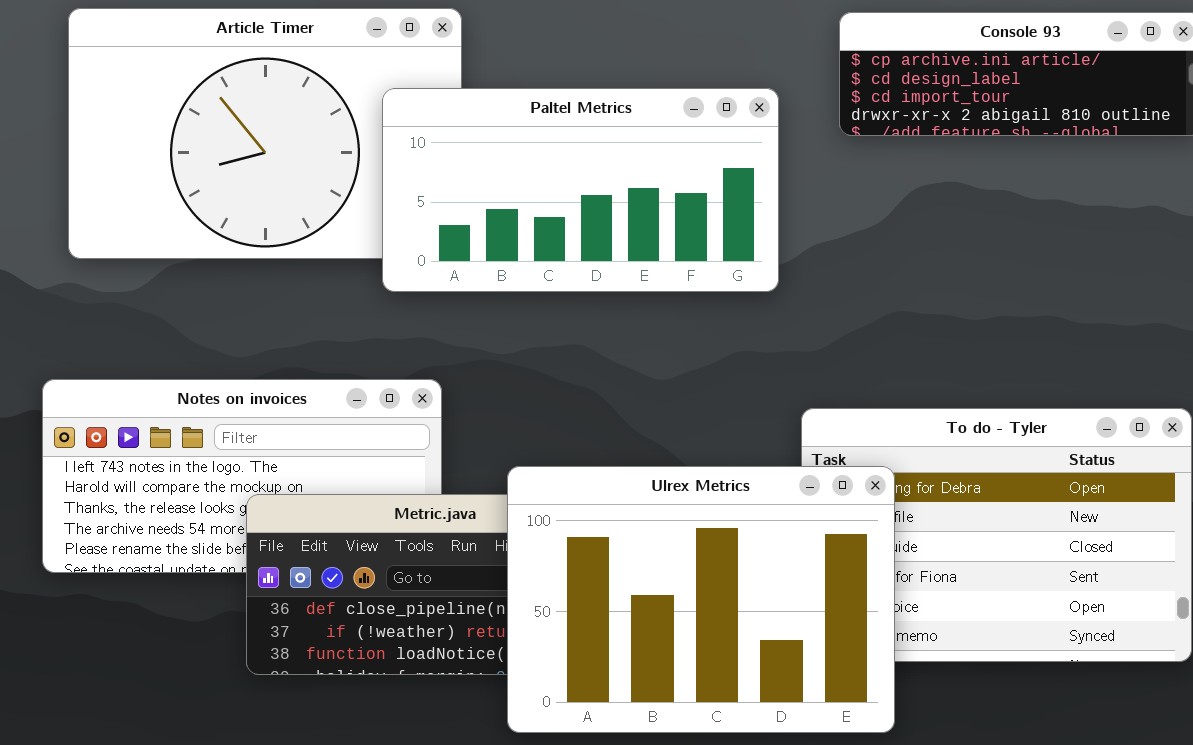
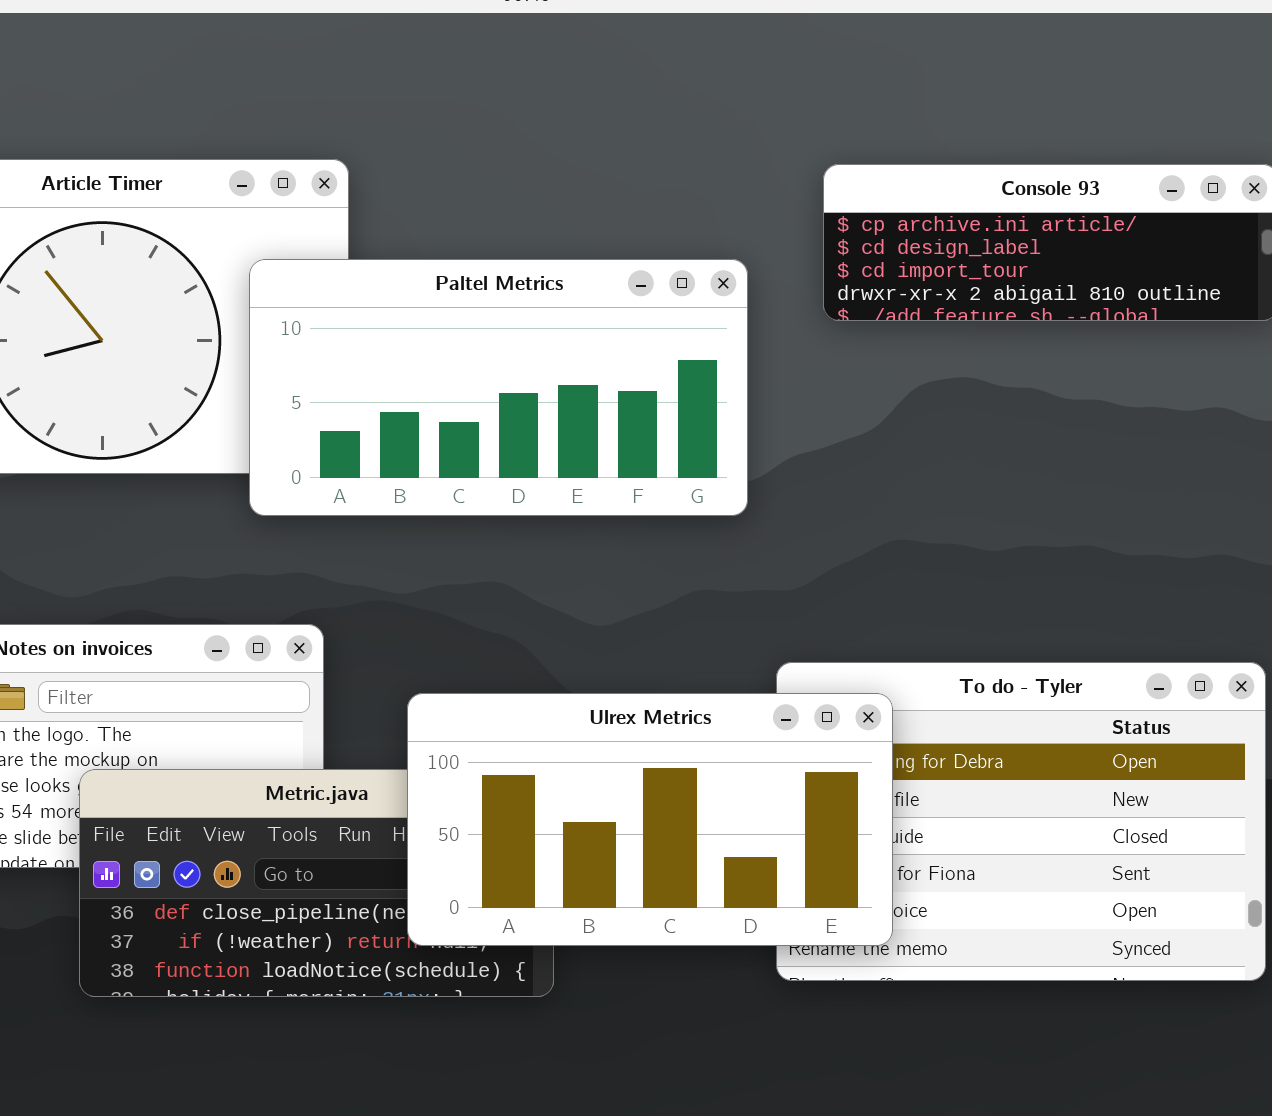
Ulrex Metrics: [507,466,895,733] -> [407,693,893,946], moved, resized

